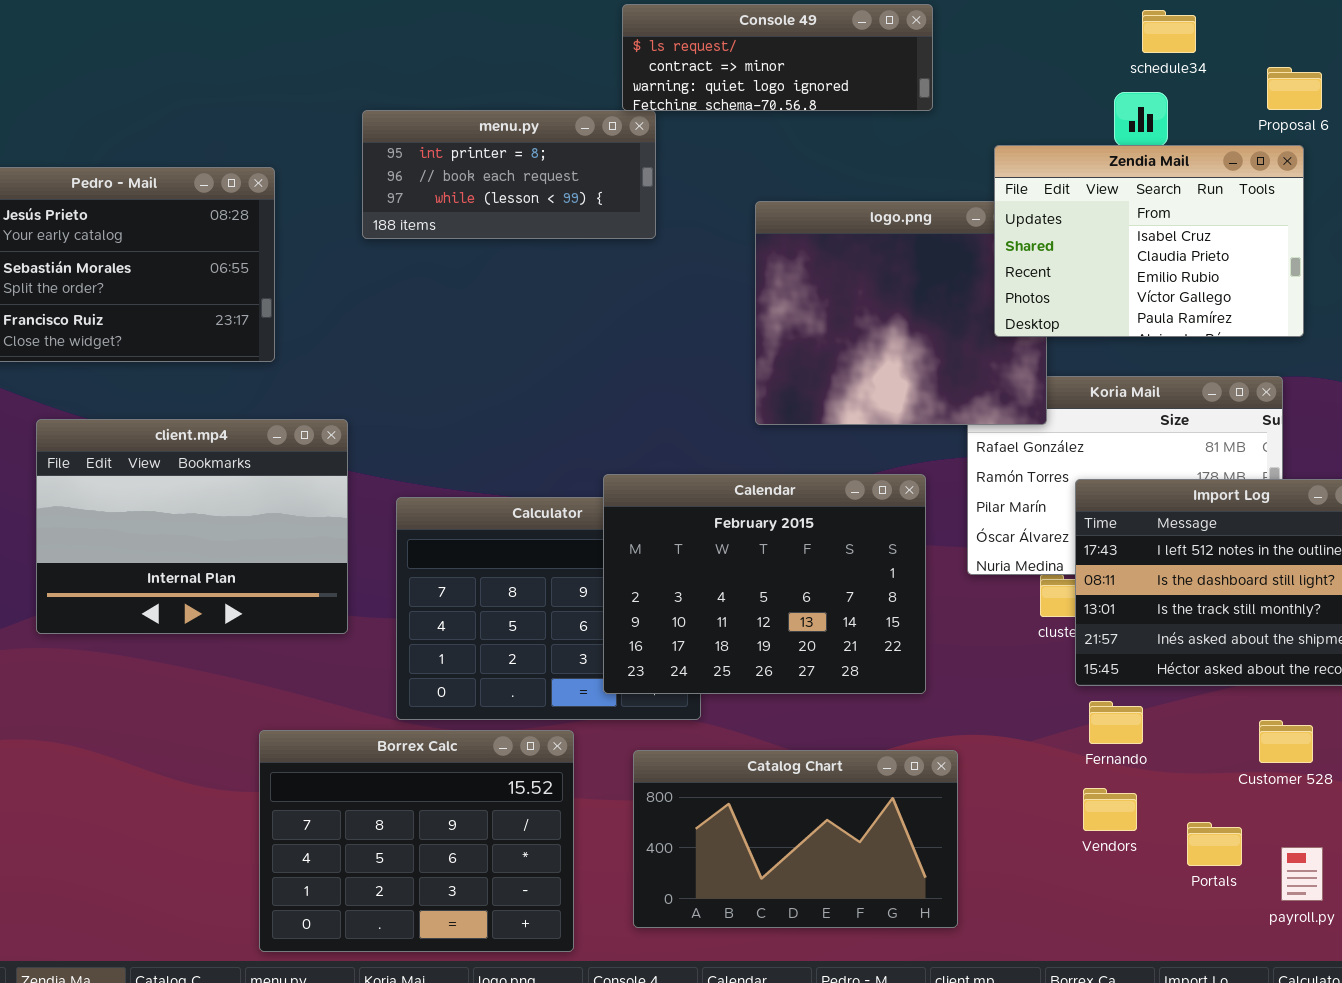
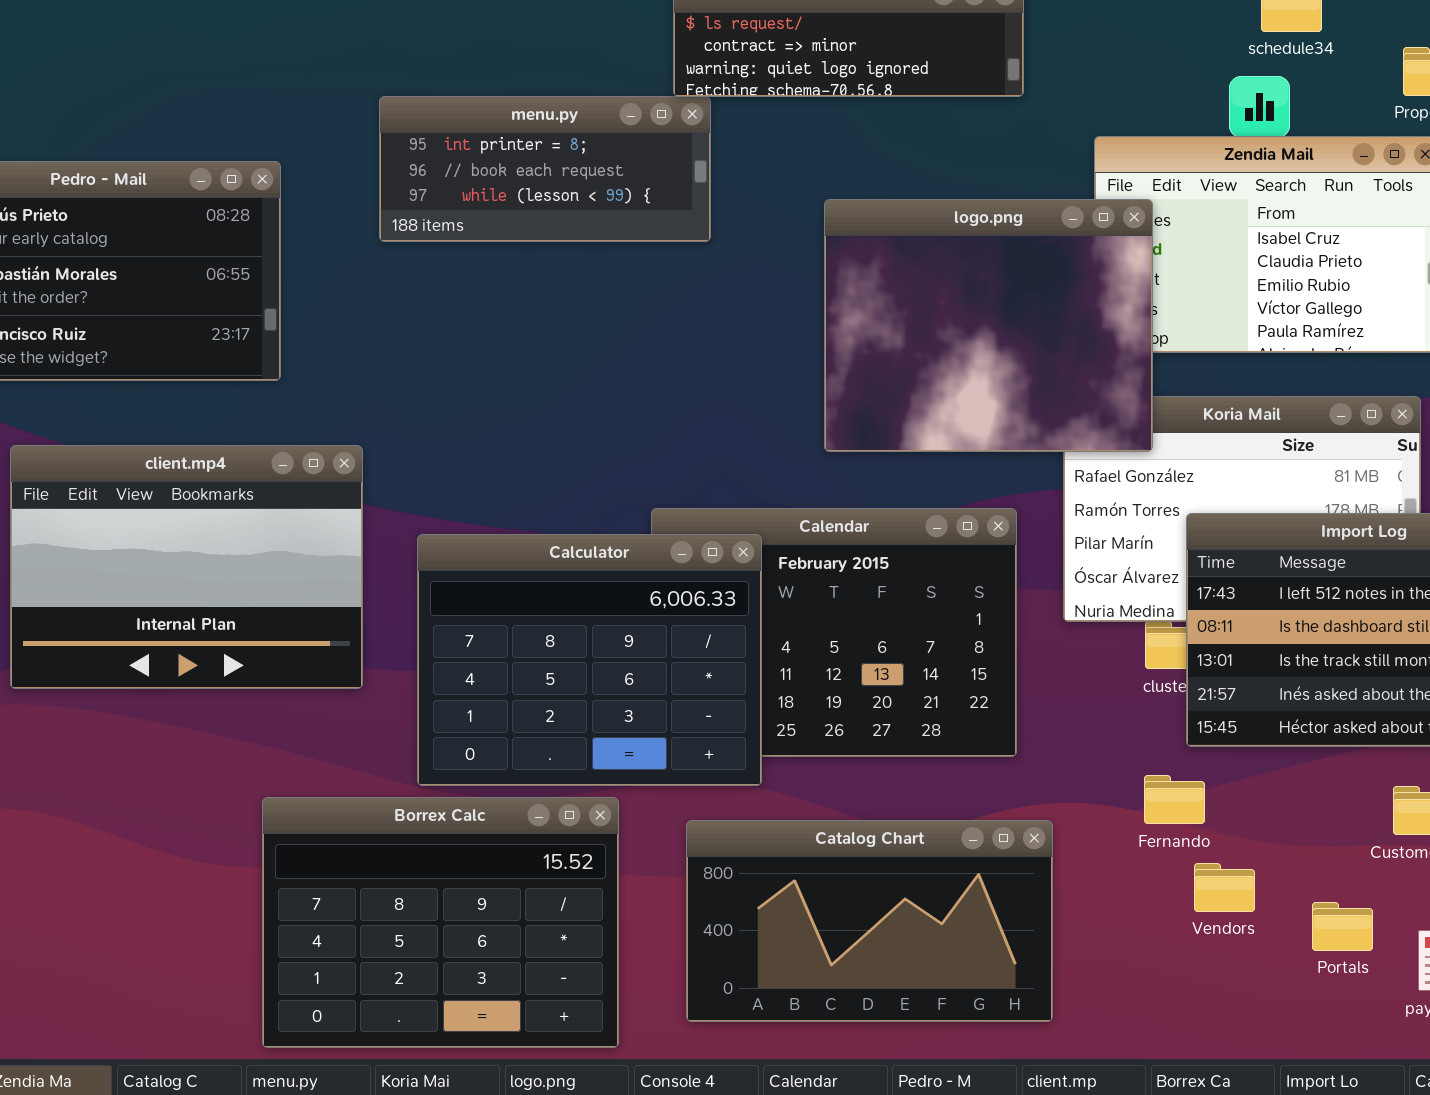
logo.png: [755,201,1047,425] -> [824,199,1153,452], raised
Calculator: [396,497,701,720] -> [417,534,762,786], raised
Fernando: [1089,701,1143,744] -> [1144,775,1205,824], moved

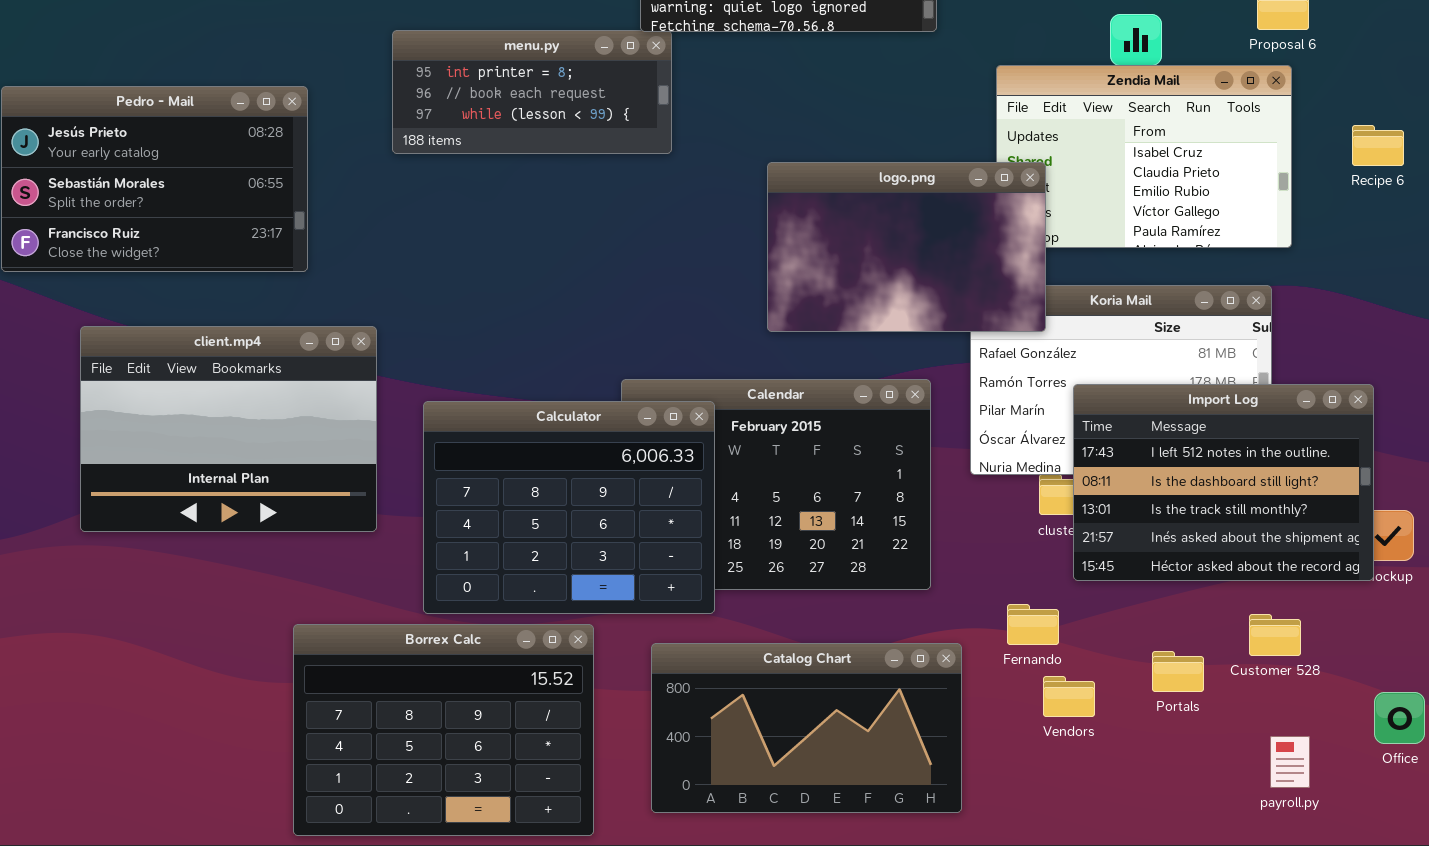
logo.png: [824,199,1153,452] -> [767,162,1046,332], resized
Fernando: [1144,775,1205,824] -> [1007,604,1059,645], moved
Vendors: [1194,863,1255,912] -> [1043,676,1095,717], moved
Portals: [1312,902,1373,951] -> [1152,651,1204,692], moved

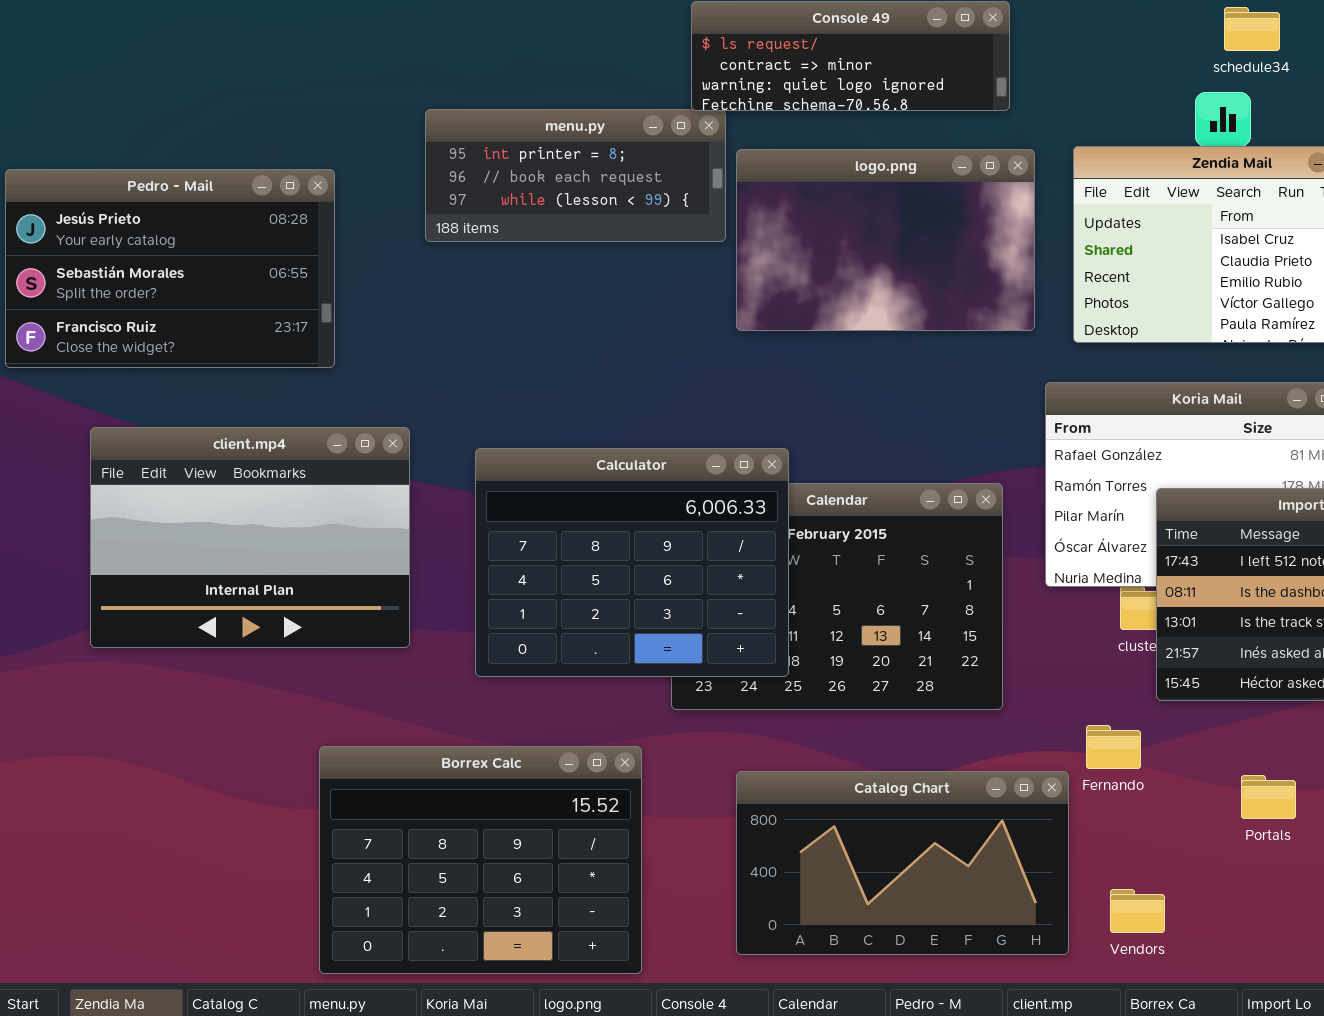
logo.png: [767,162,1046,332] -> [736,149,1035,331], moved
Calculator: [423,401,715,614] -> [475,448,789,677], moved
Catalog Chart: [651,643,962,813] -> [736,771,1069,955], moved
Vendors: [1043,676,1095,717] -> [1110,889,1165,933], moved

